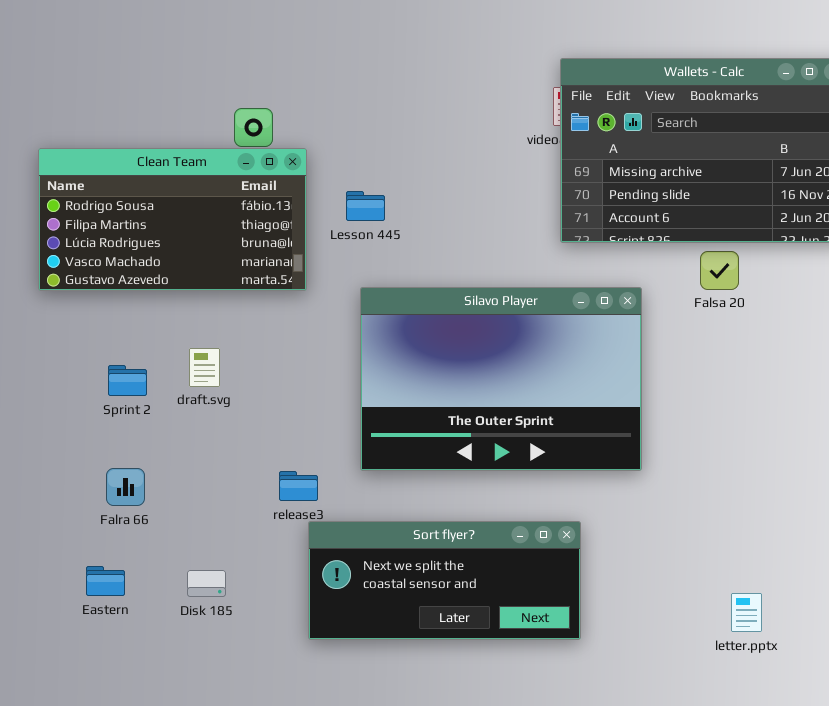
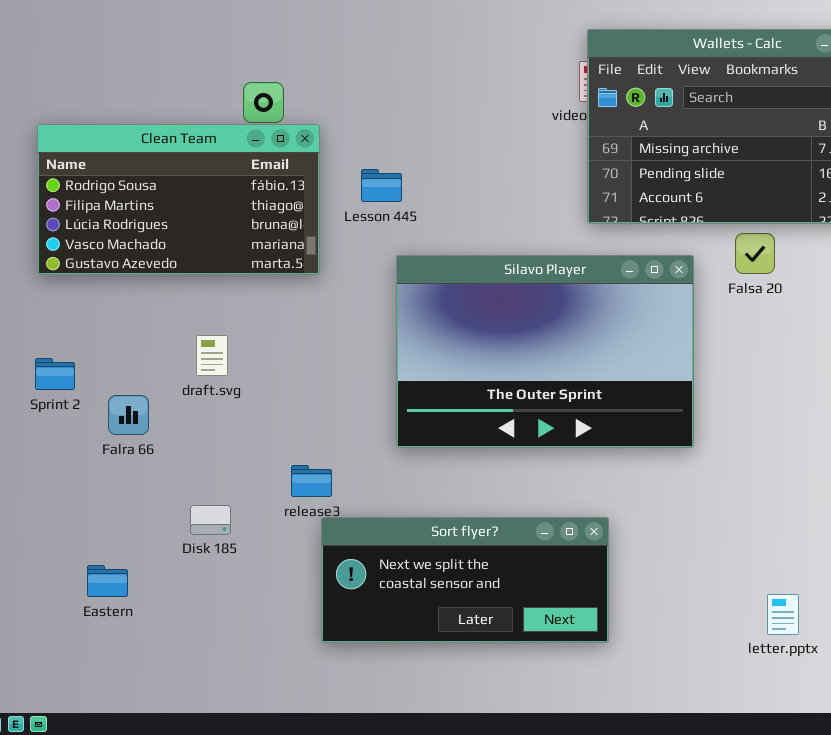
Silavo Player: [360,287,642,471] -> [396,255,694,448], moved
Sprint 2: [108,365,147,396] -> [35,358,75,390], moved
Falra 66: [106,468,145,506] -> [108,395,149,435], moved
Disk 185: [187,570,226,597] -> [190,505,231,535], moved

